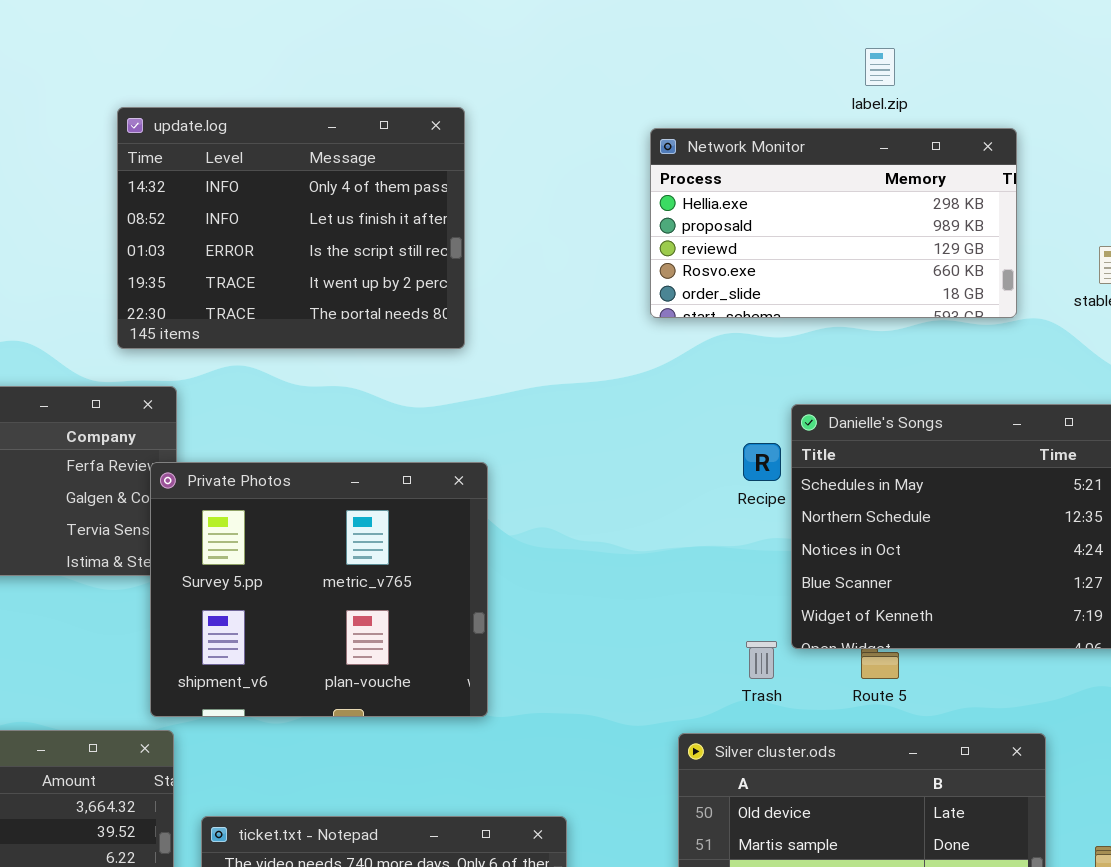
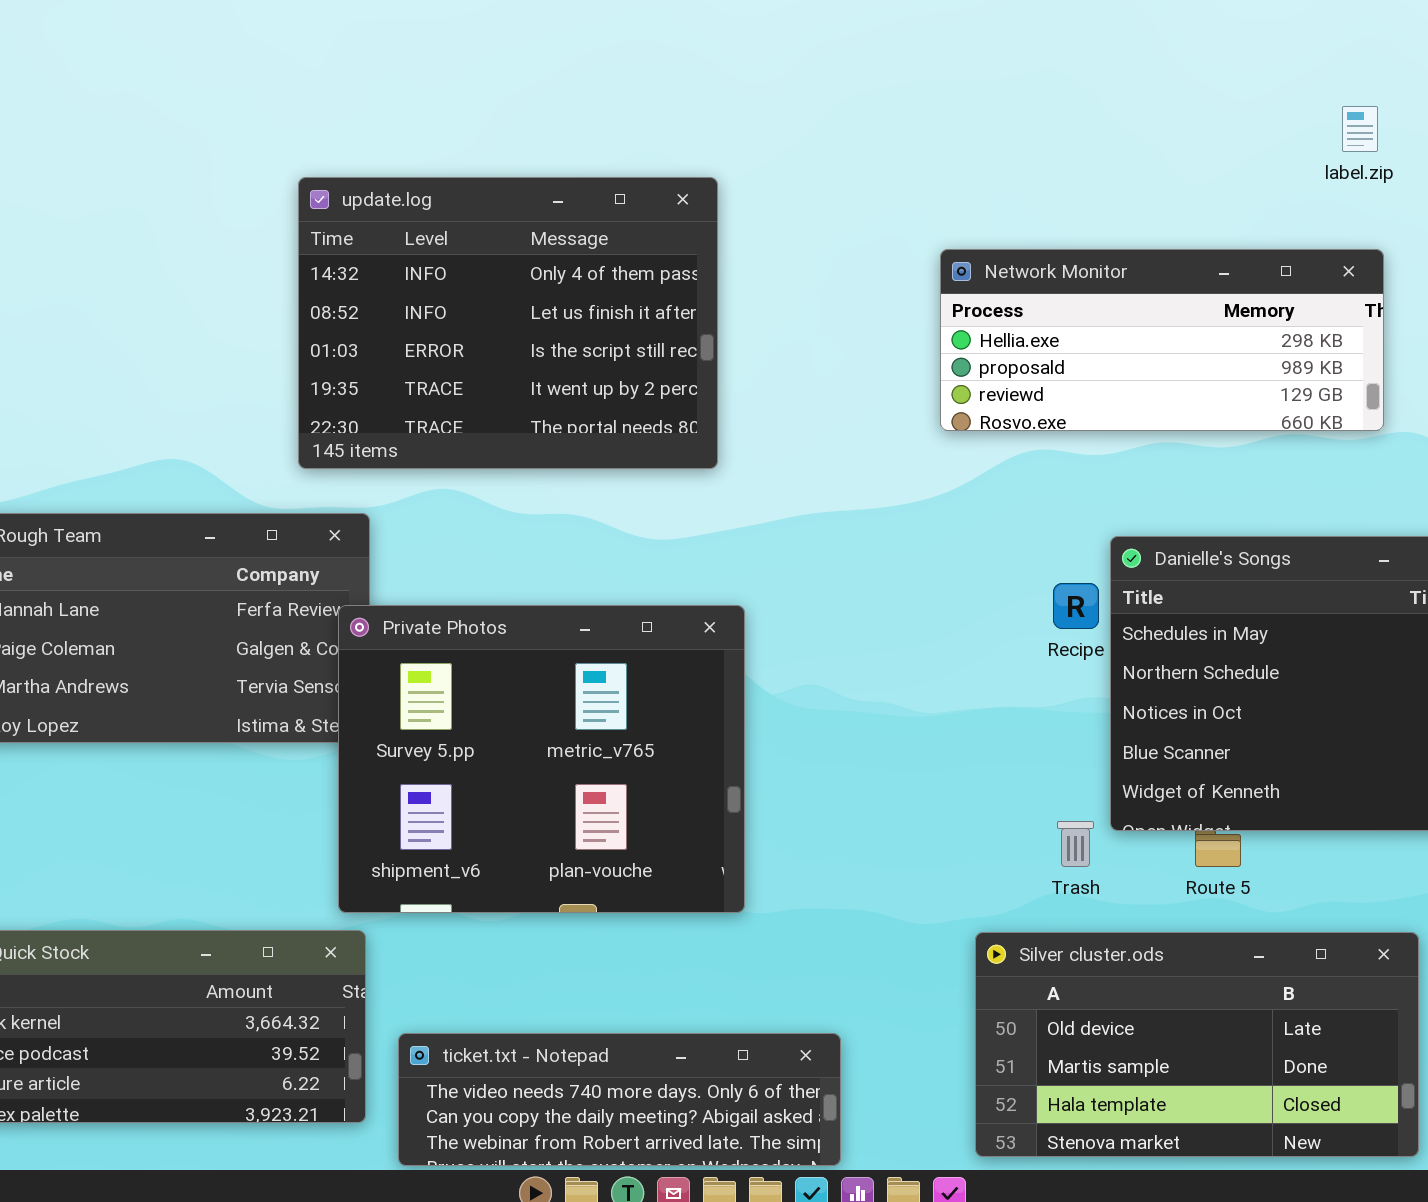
label.zip: [865,48,895,86] -> [1342,106,1378,152], moved
Network Monitor: [650,128,1017,318] -> [940,249,1384,431], resized

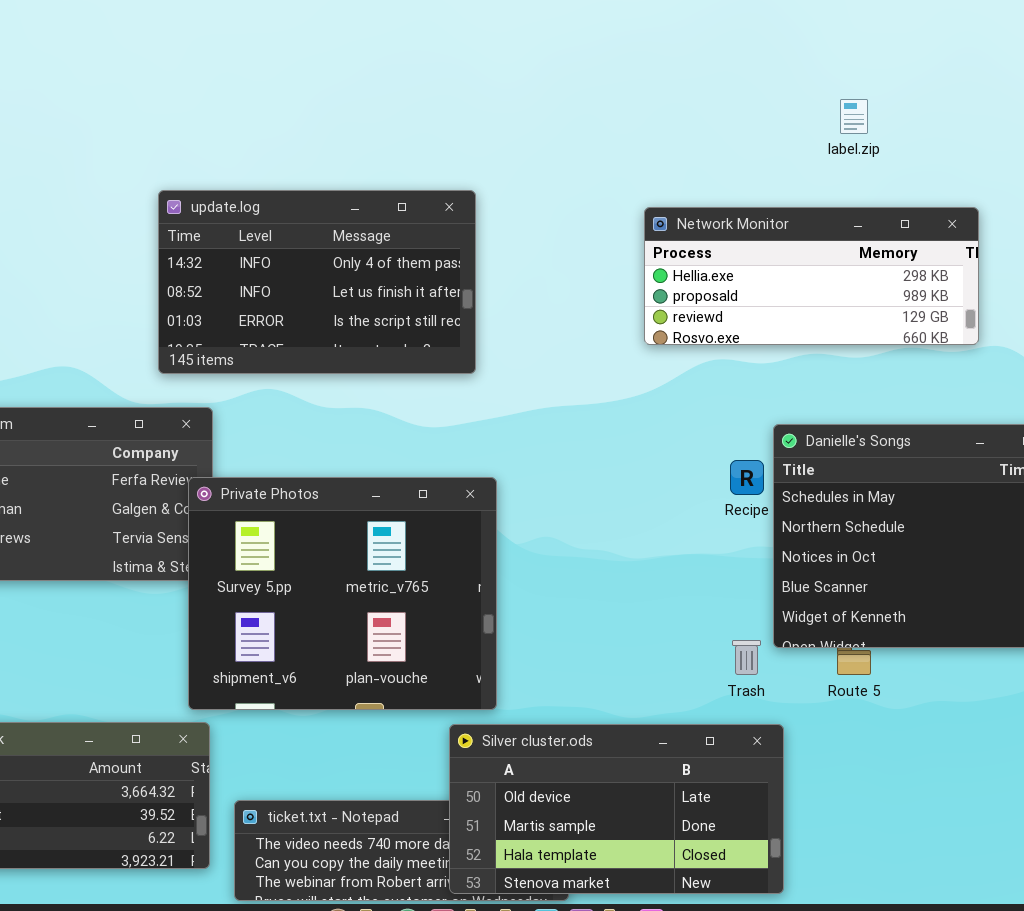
label.zip: [1342,106,1378,152] -> [840,99,868,134], moved
update.log: [298,177,718,469] -> [158,190,476,374], resized
Silver cluster.ods: [975,932,1419,1157] -> [449,724,784,894], moved

